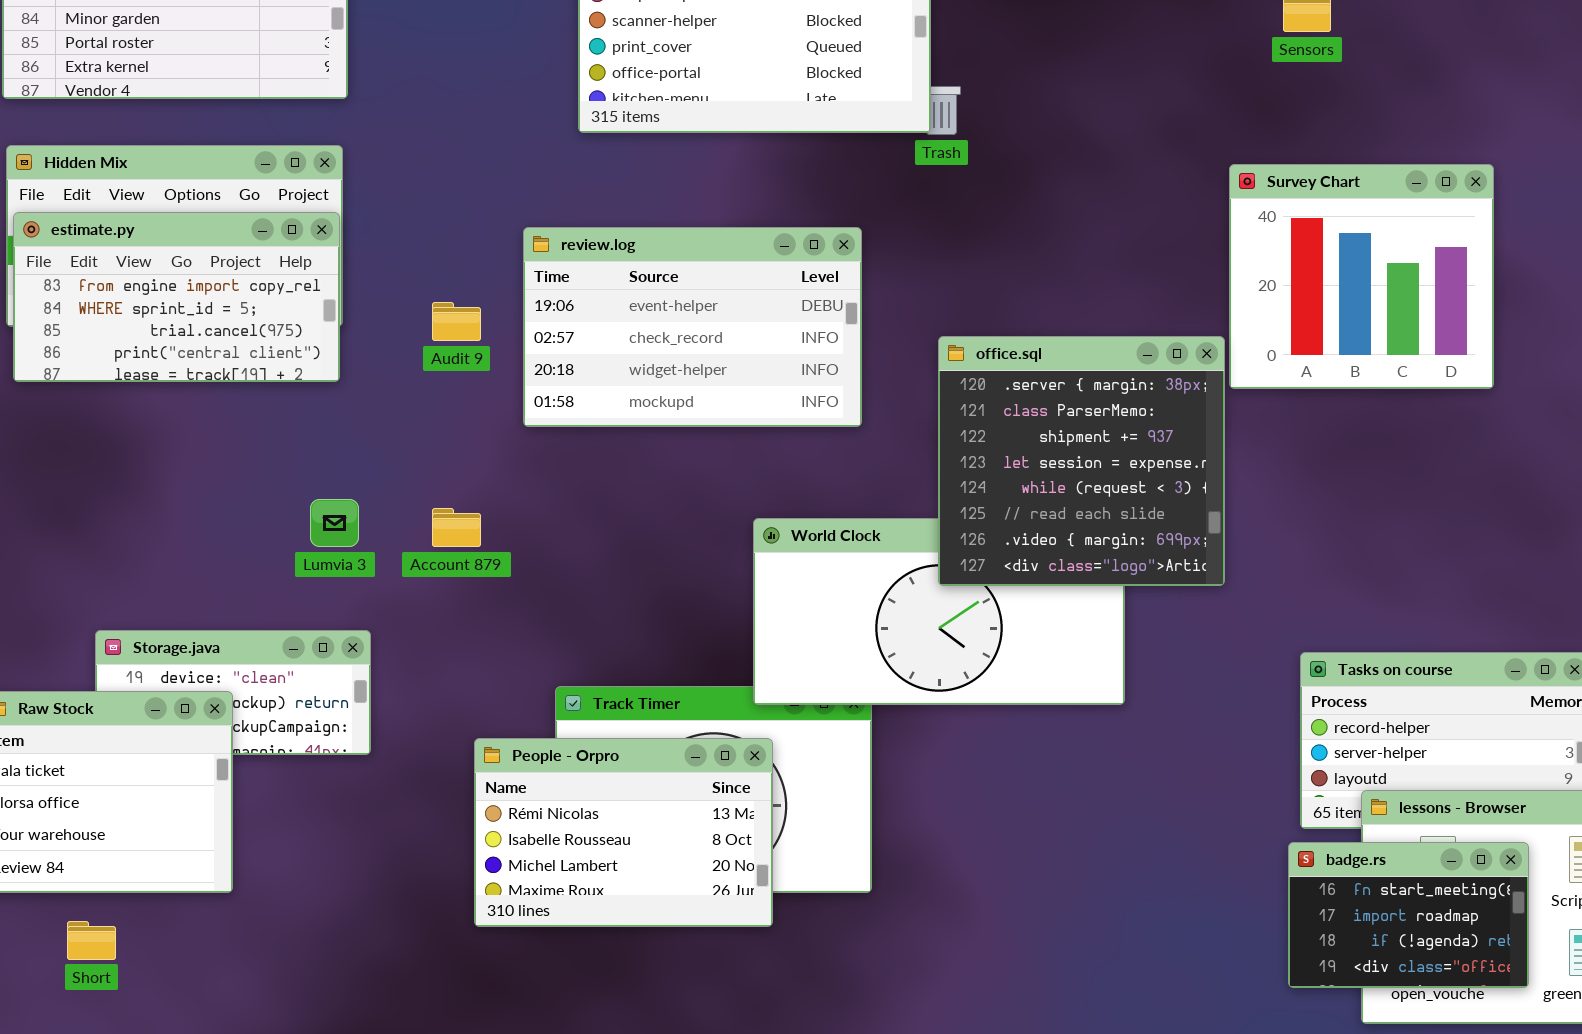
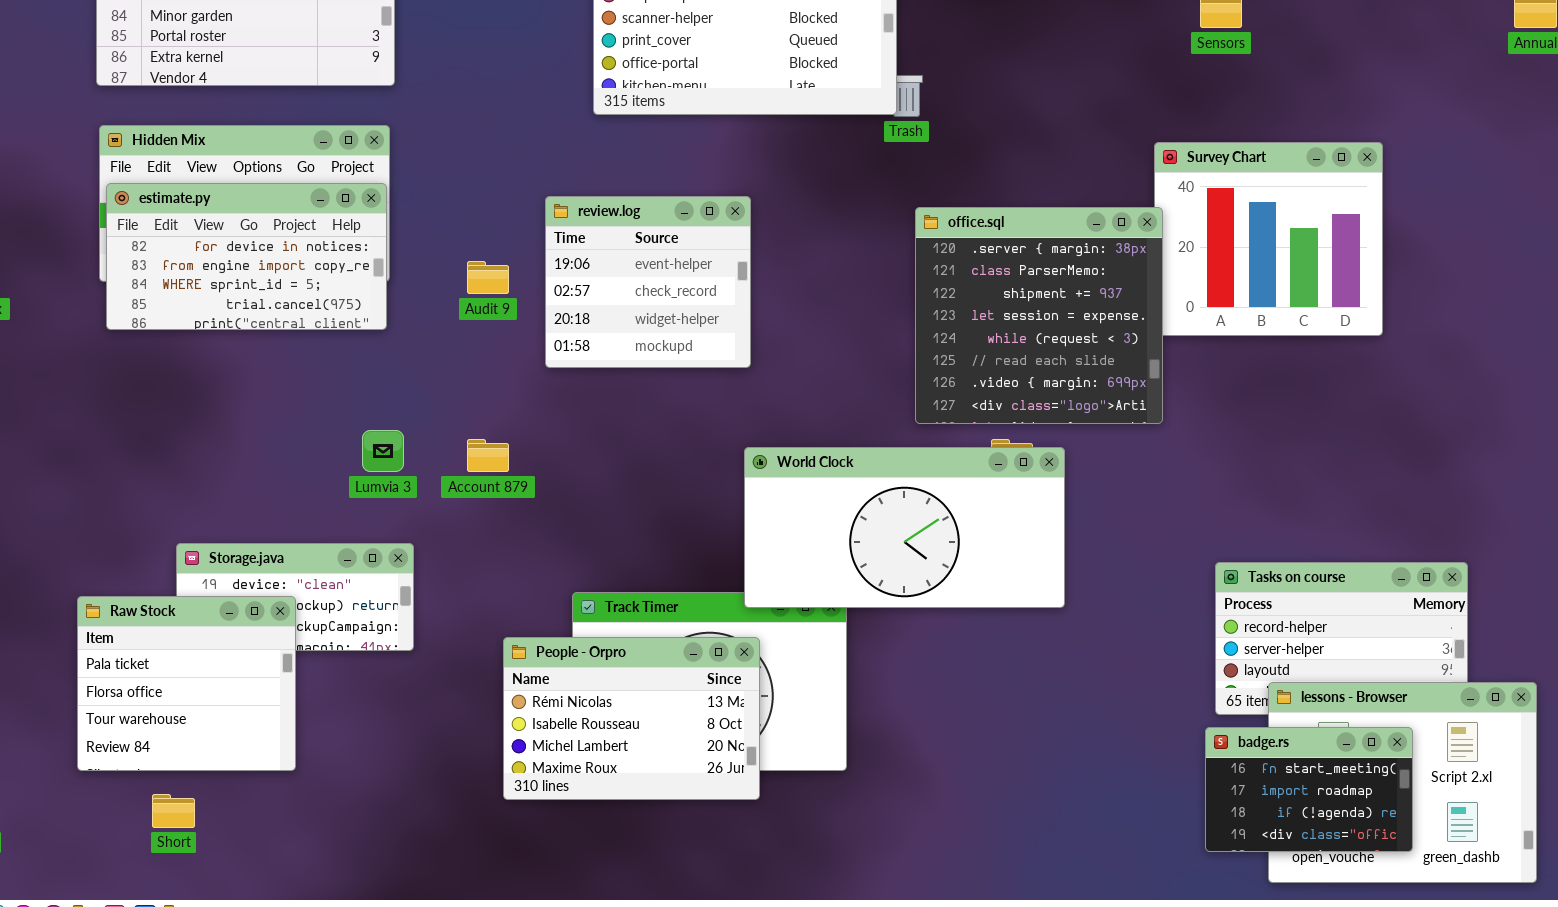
estimate.py: [13,212,340,382] -> [106,183,387,330], scrolled up 1 row
review.log: [523,227,862,427] -> [545,196,751,368], resized
office.sql: [938,336,1225,586] -> [915,207,1163,424], moved

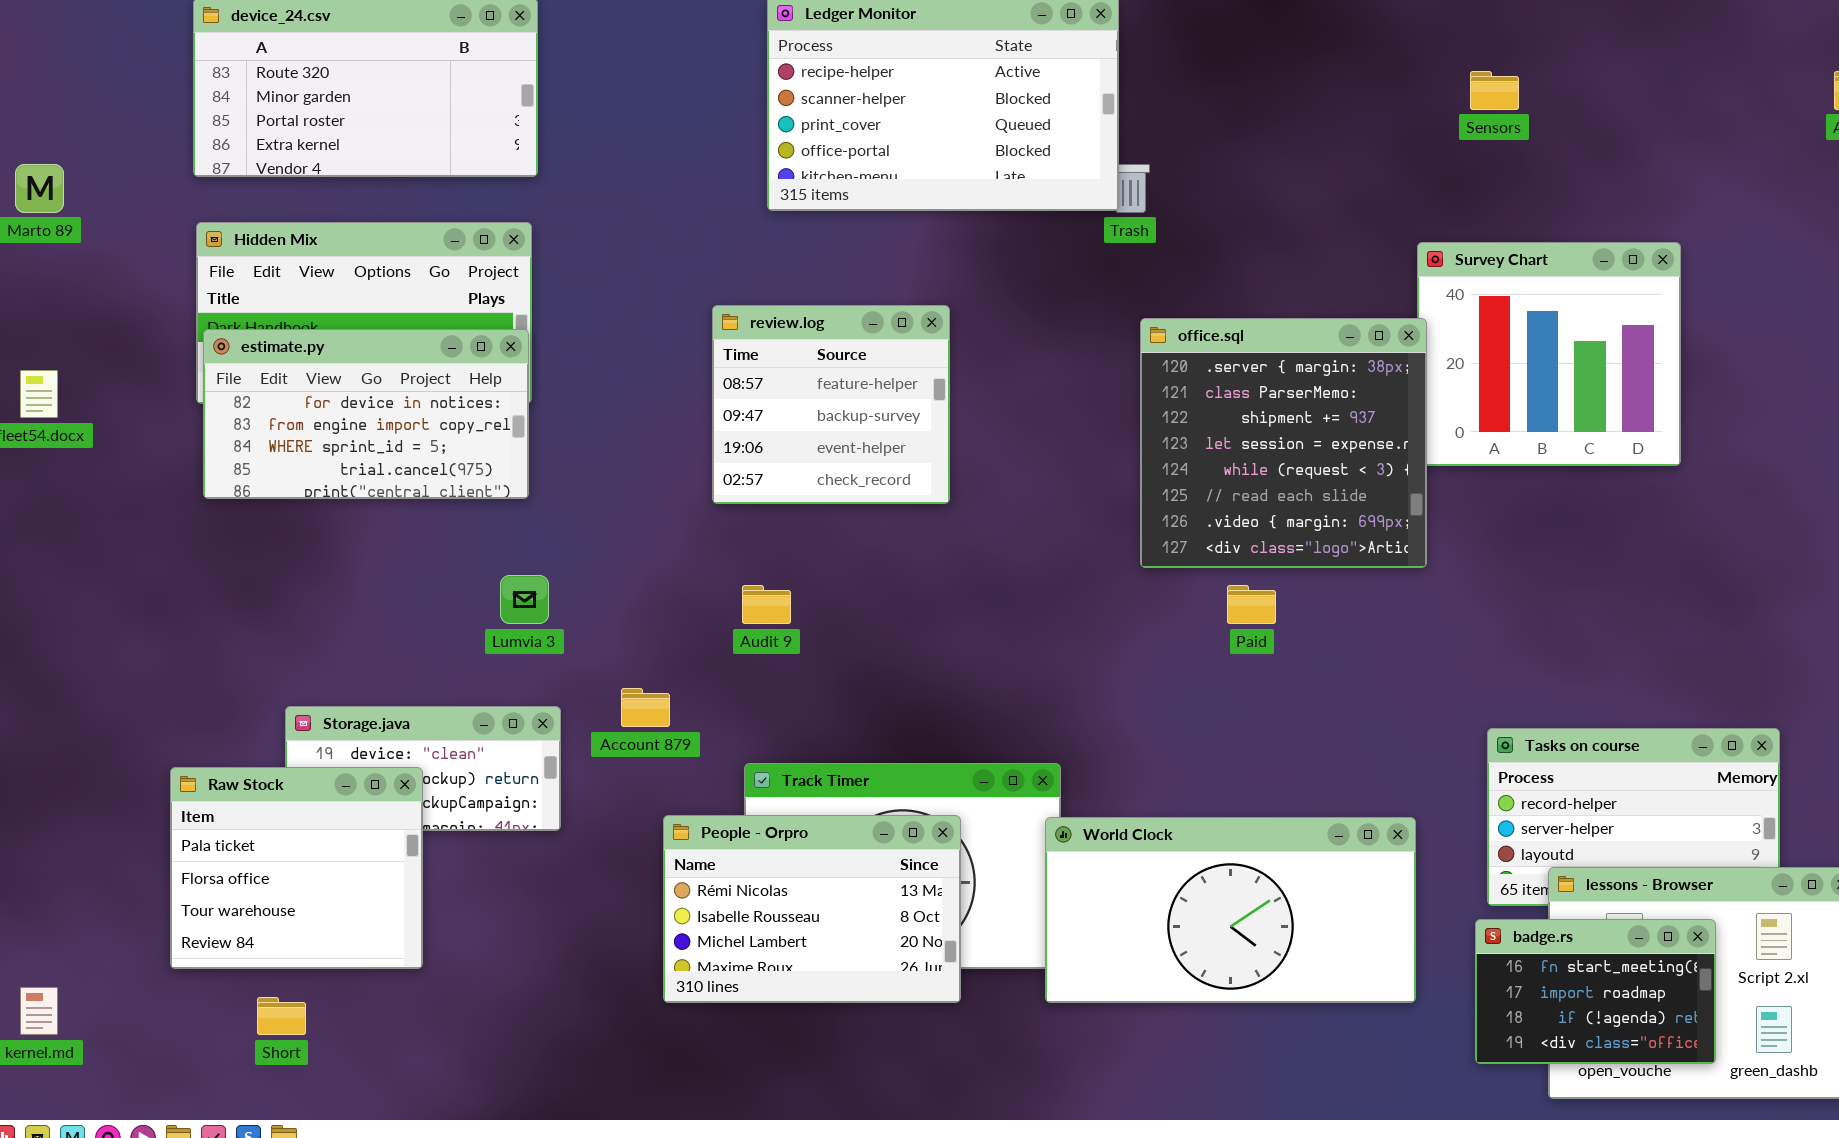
estimate.py: [106,183,387,330] -> [203,329,529,499], moved
review.log: [545,196,751,368] -> [712,305,950,504], scrolled up 2 rows
Audit 9: [467,261,509,294] -> [742,585,791,624], moved
Account 879: [467,439,509,472] -> [621,688,670,727], moved
World Clock: [744,447,1065,608] -> [1045,817,1416,1003], moved

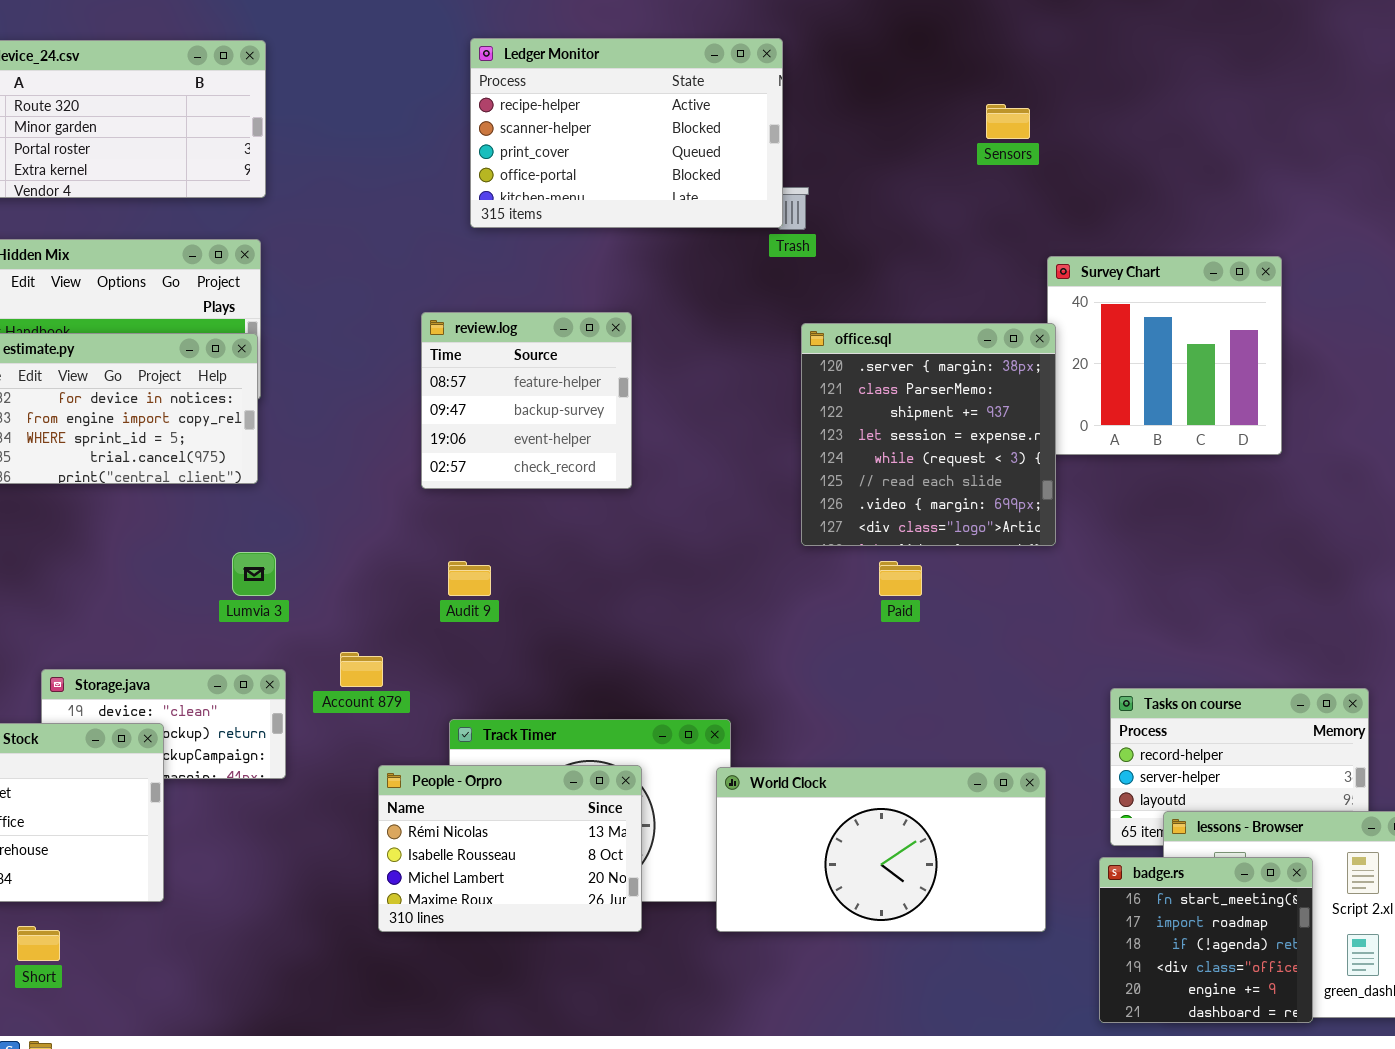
Sensors: [1470,71,1519,110] -> [986,104,1030,139], moved
badge.rs: [1475,919,1716,1064] -> [1099,857,1313,1023], resized

